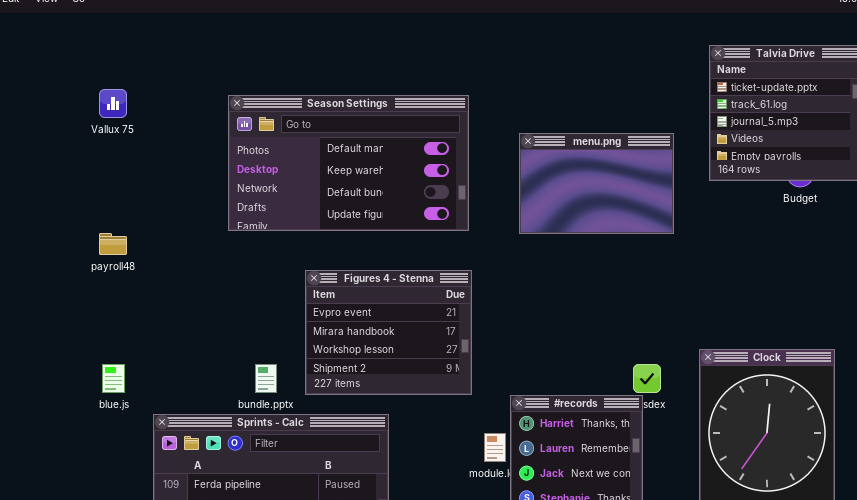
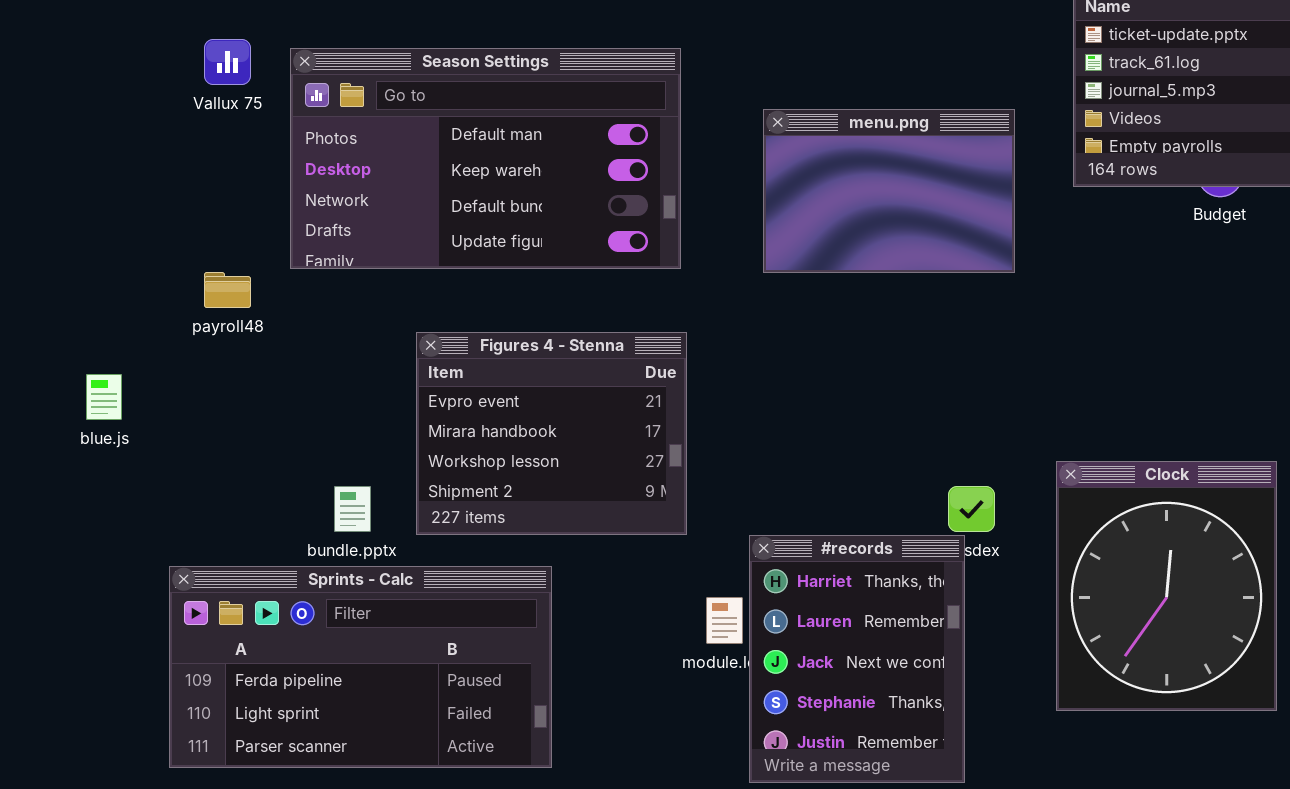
Vallux 75: [99,89,127,118] -> [204,39,251,85], moved
payroll48: [99,233,127,255] -> [204,272,251,308], moved
blue.js: [102,364,125,393] -> [86,374,122,420], moved

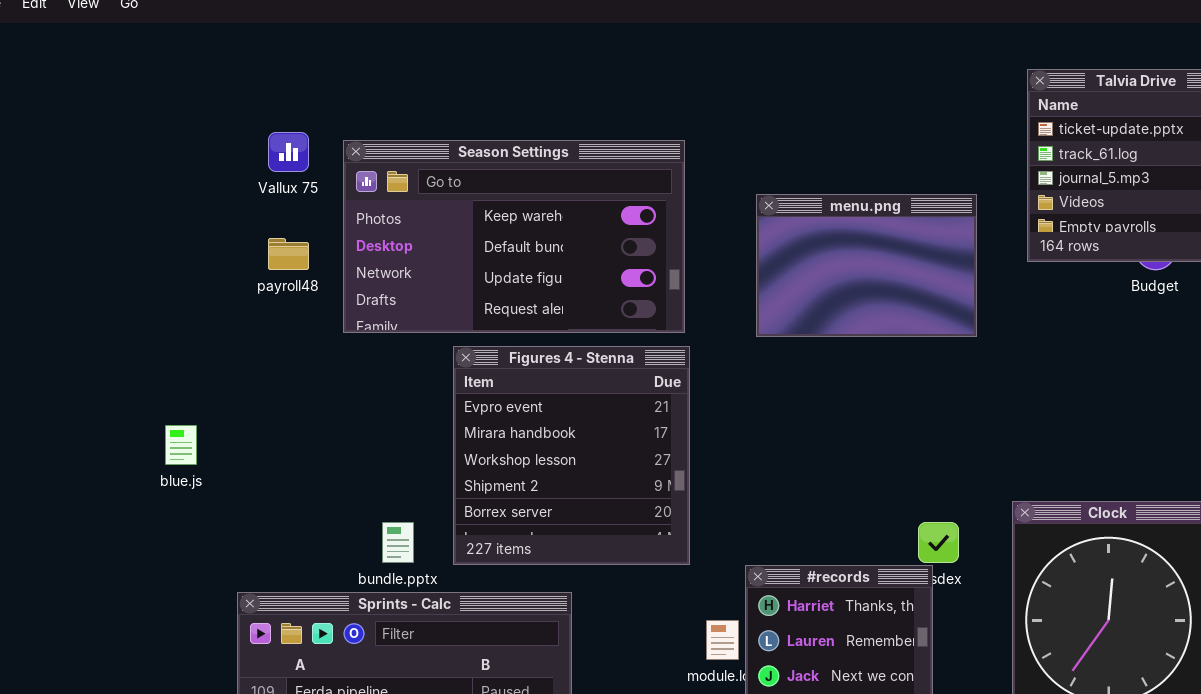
Season Settings: [290,48,681,269] -> [343,140,685,333], scrolled down 1 row
payroll48: [204,272,251,308] -> [268,238,309,270], moved
Figures 4 - Stenna: [416,332,687,535] -> [453,346,690,565], resized

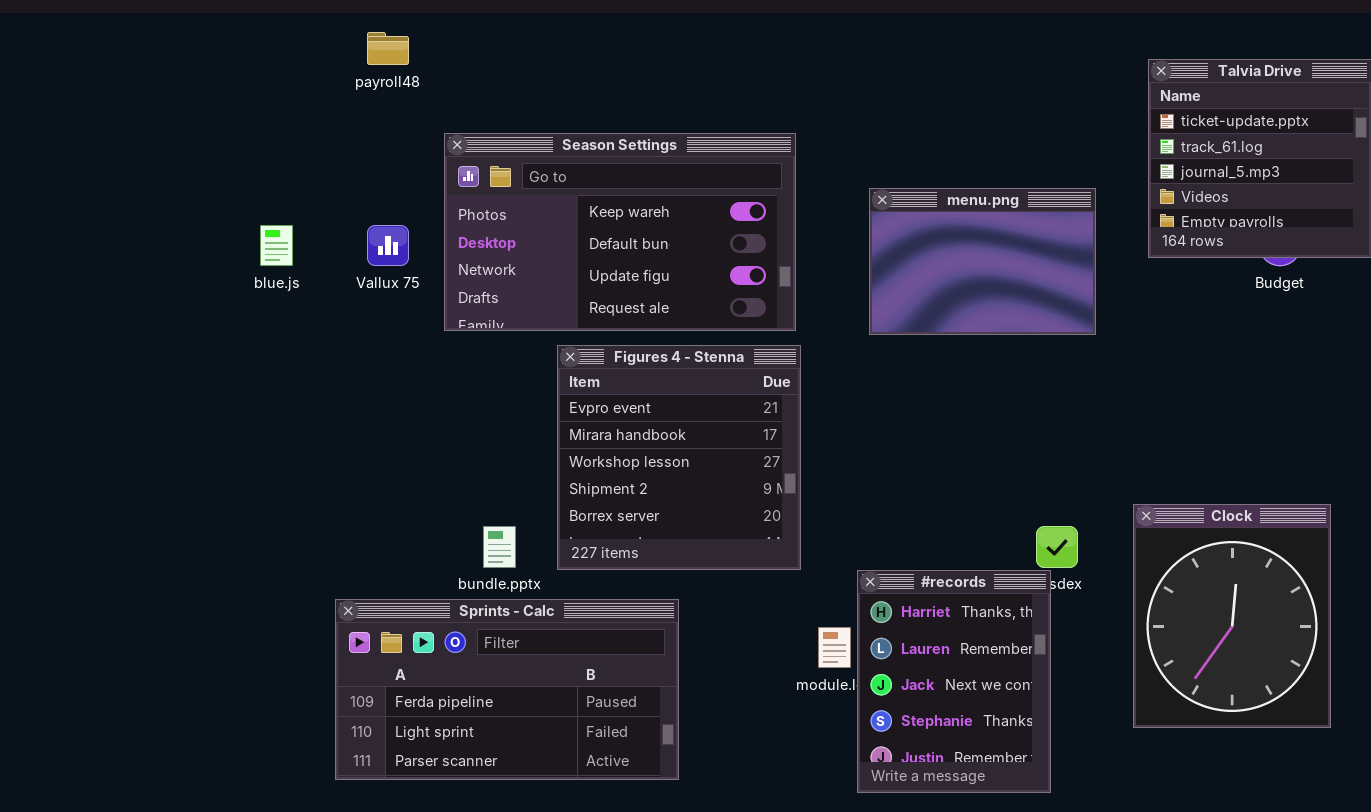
Vallux 75: [268,132,309,172] -> [367,225,409,266], moved
payroll48: [268,238,309,270] -> [367,32,409,65], moved
blue.js: [165,425,197,465] -> [260,225,293,266], moved

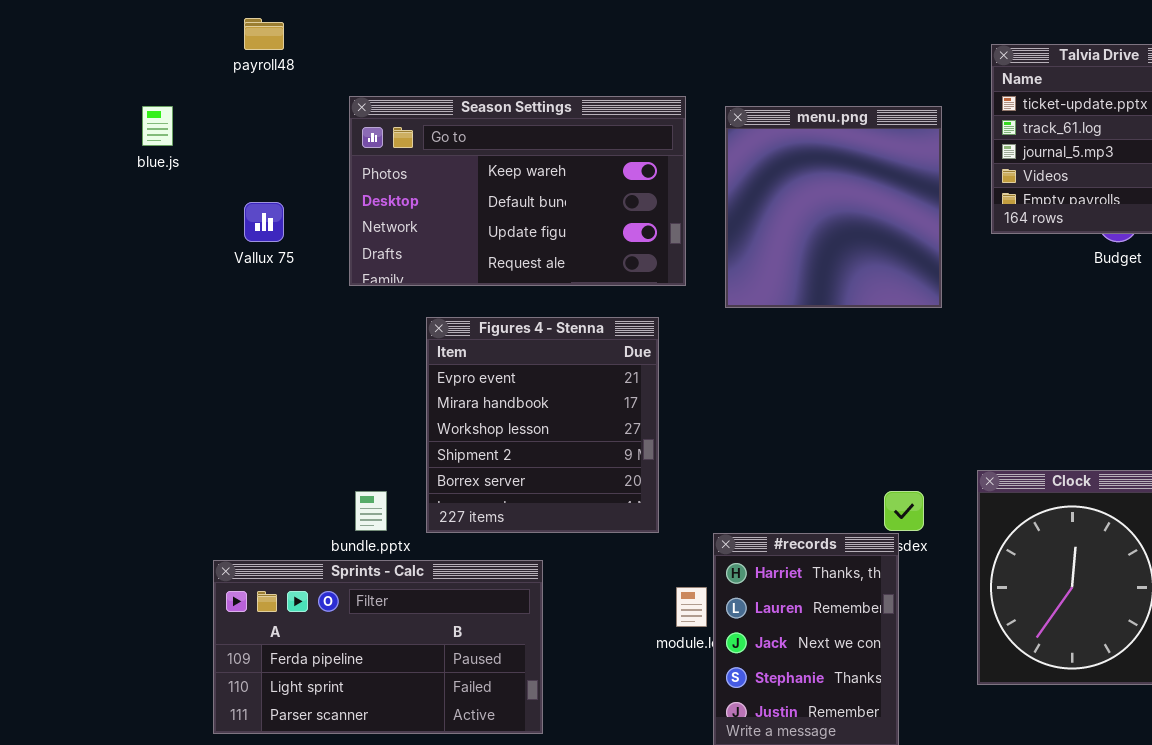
Season Settings: [444,133,796,331] -> [349,96,686,286], moved
menu.png: [869,188,1096,335] -> [725,106,942,308], resized
blue.js: [260,225,293,266] -> [142,106,173,146], moved

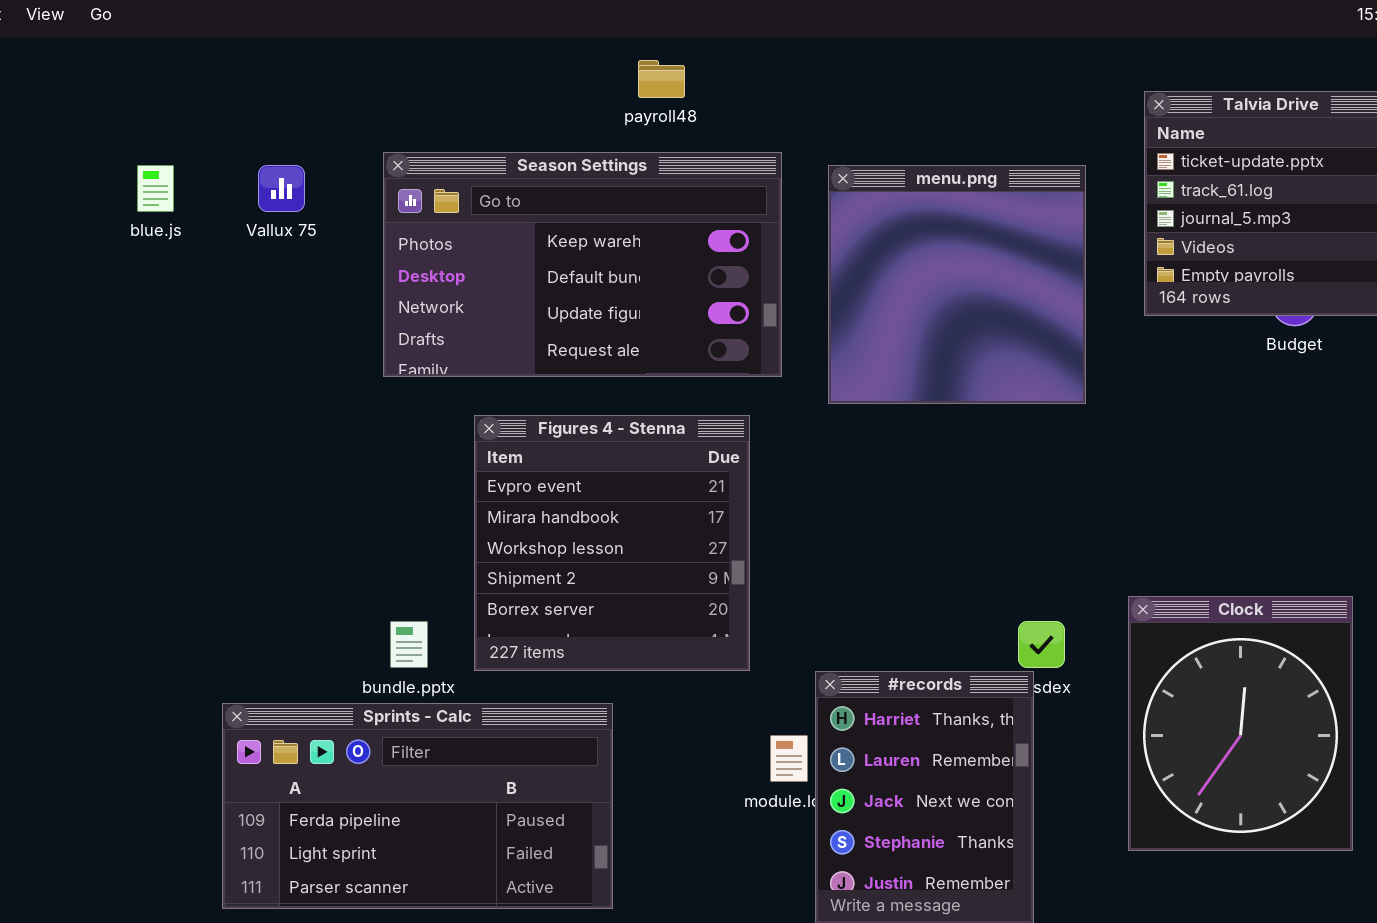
payroll48: [244,18,284,50] -> [638,60,685,98], moved
Vallux 75: [244,202,284,242] -> [258,165,305,212], moved

